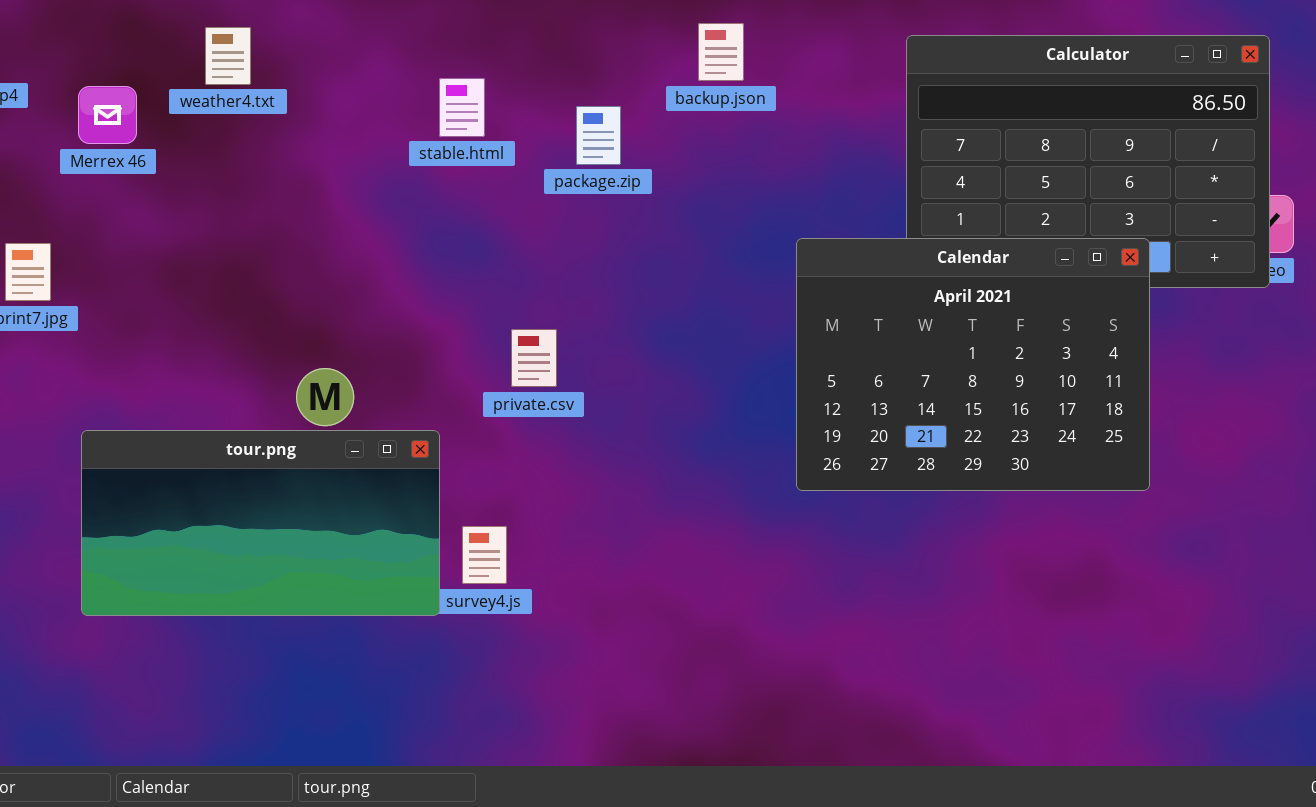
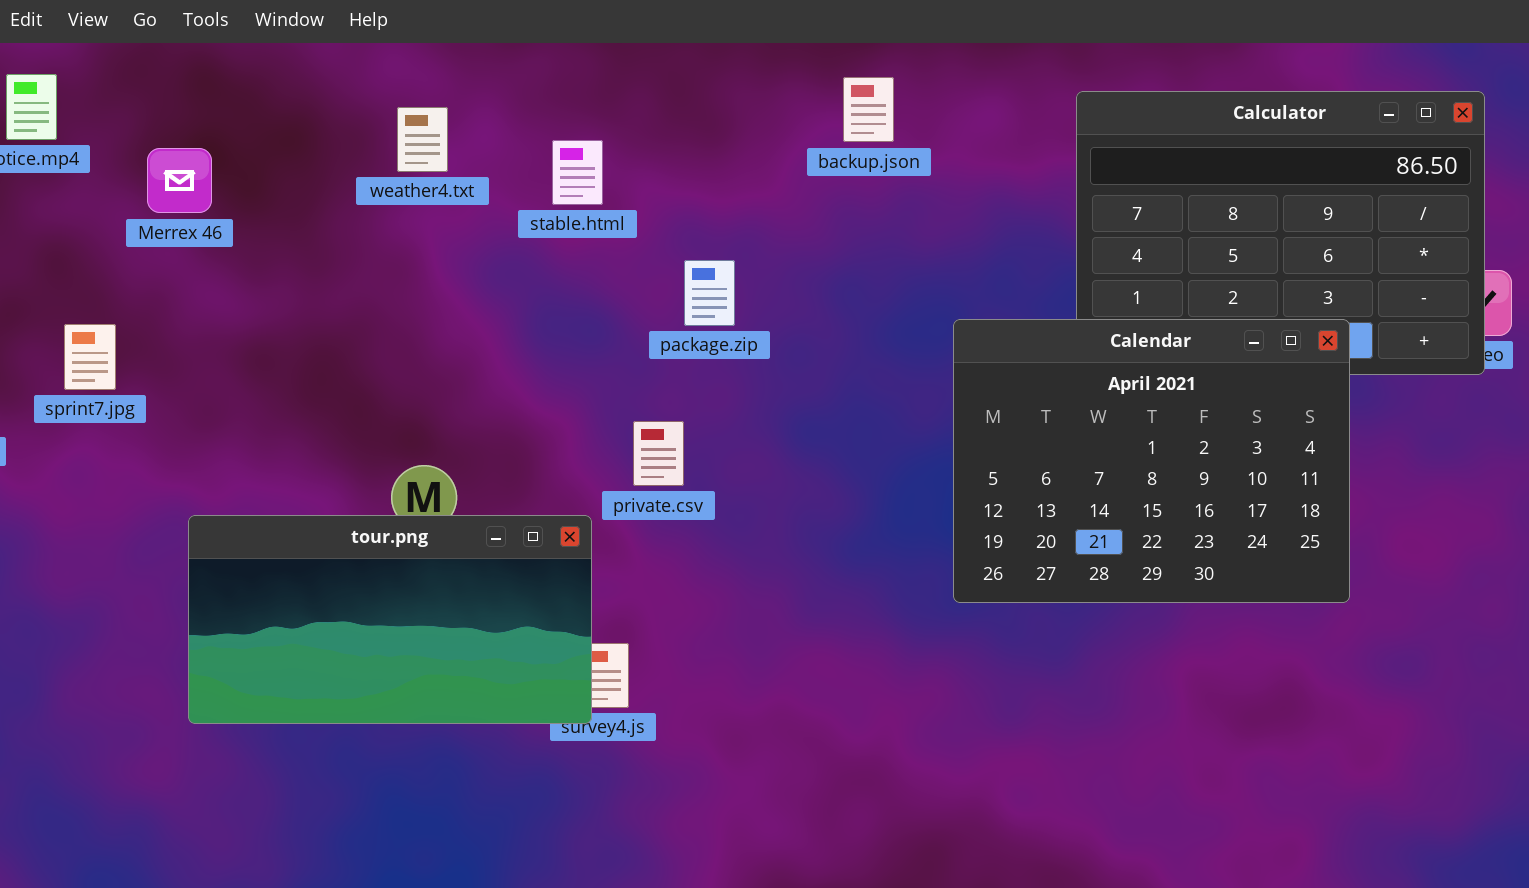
weather4.txt: [205,27,251,85] -> [397,107,448,172], moved
package.zip: [576,106,621,165] -> [684,260,735,326], moved
tour.png: [81,430,440,616] -> [188,515,592,724], moved

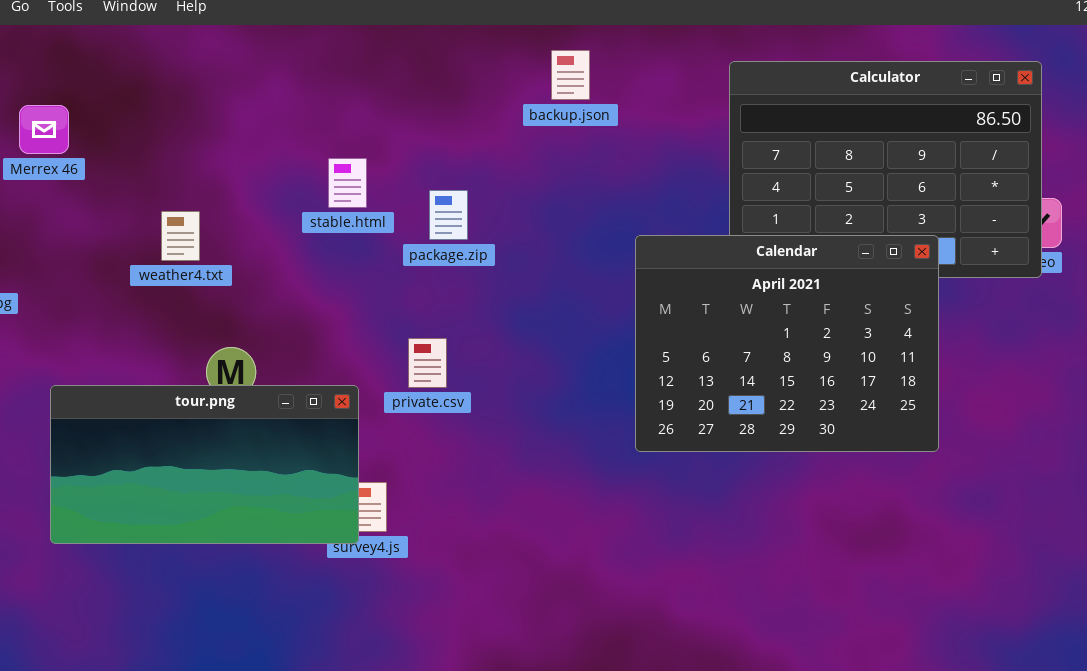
weather4.txt: [397,107,448,172] -> [161,211,200,261], moved
stable.html: [552,140,603,205] -> [328,158,367,208], moved
private.csv: [633,421,684,486] -> [408,338,447,388], moved

